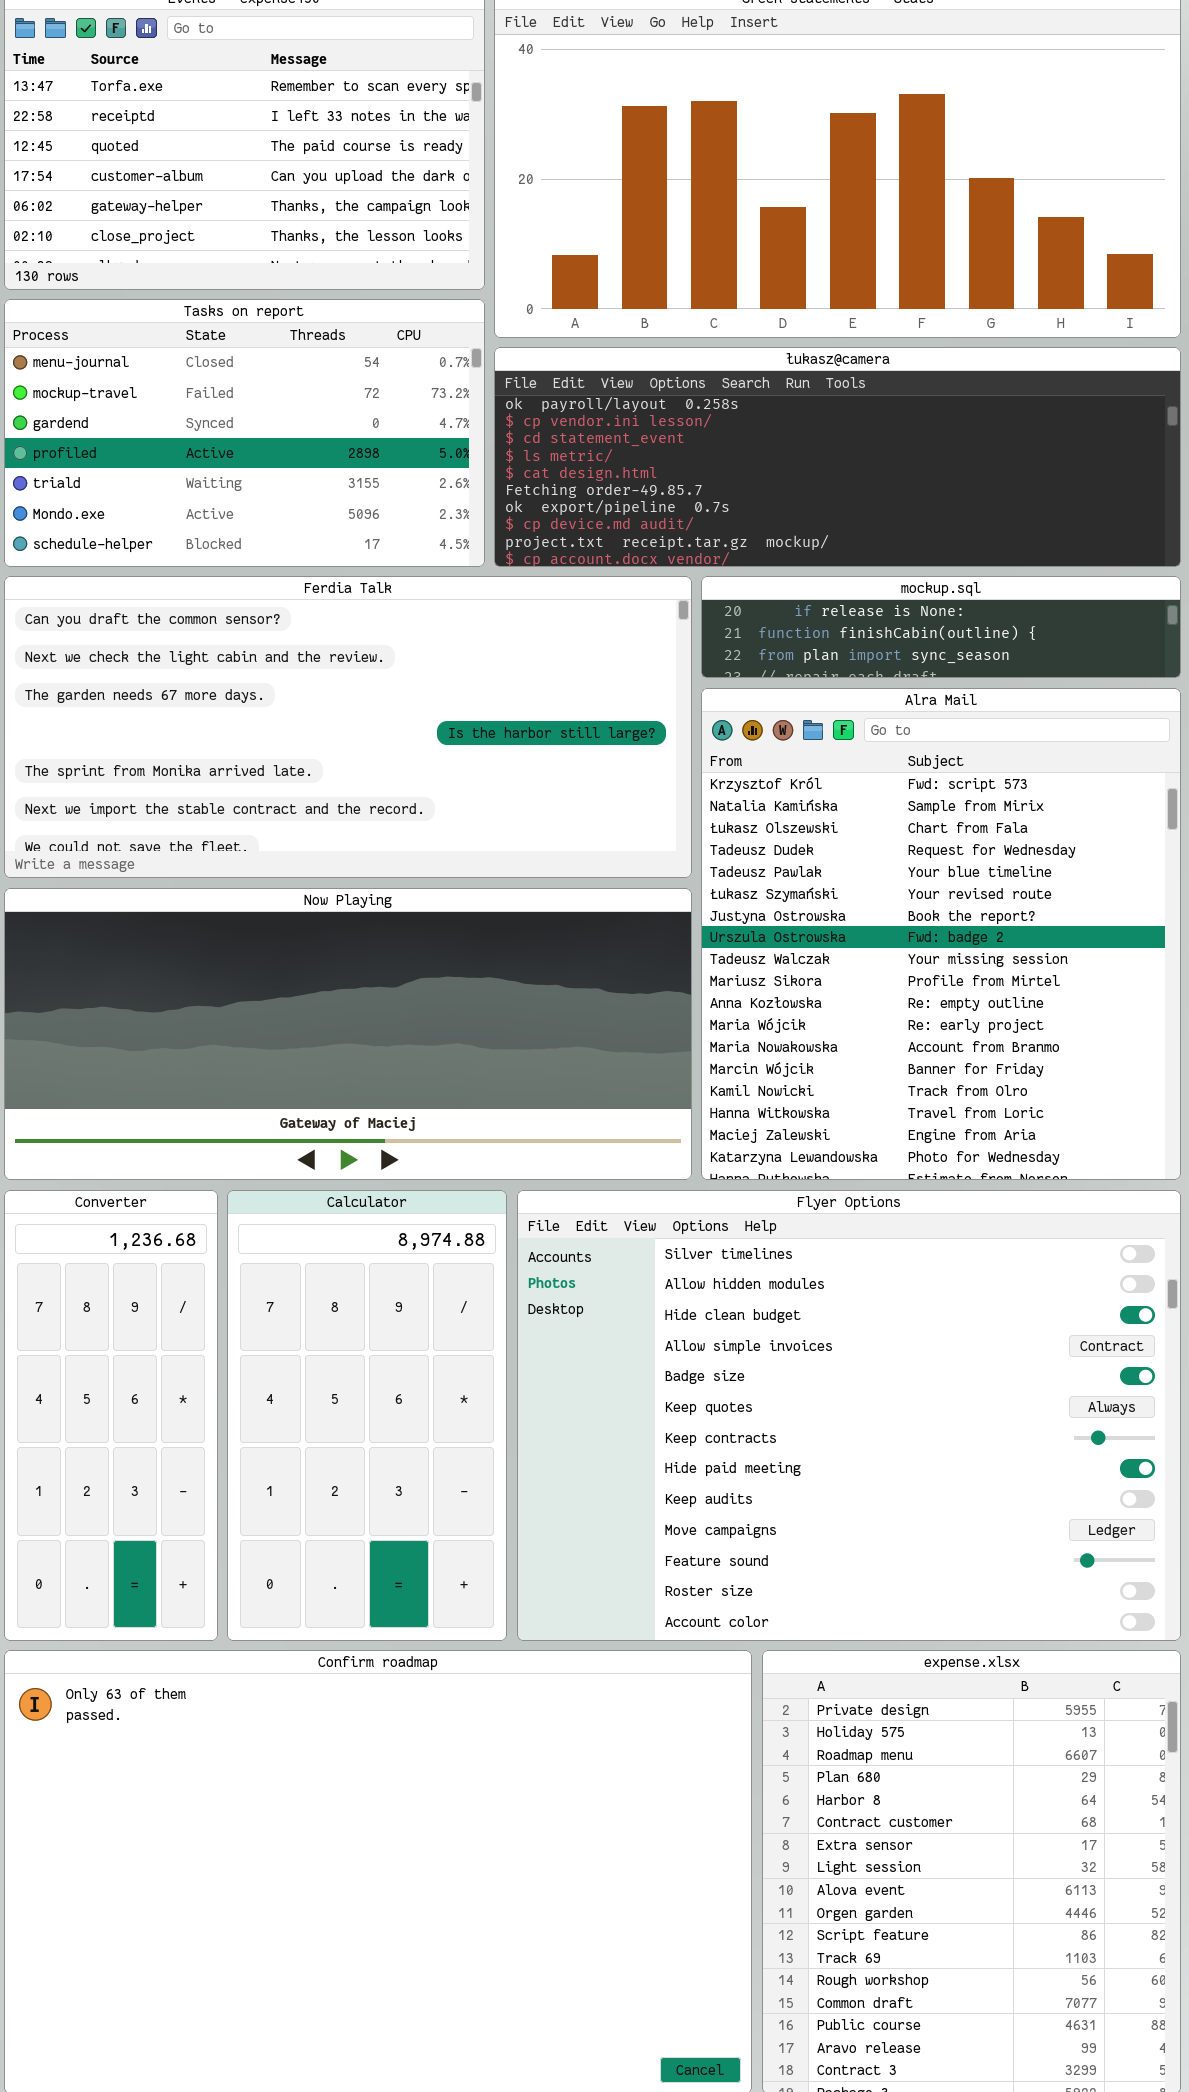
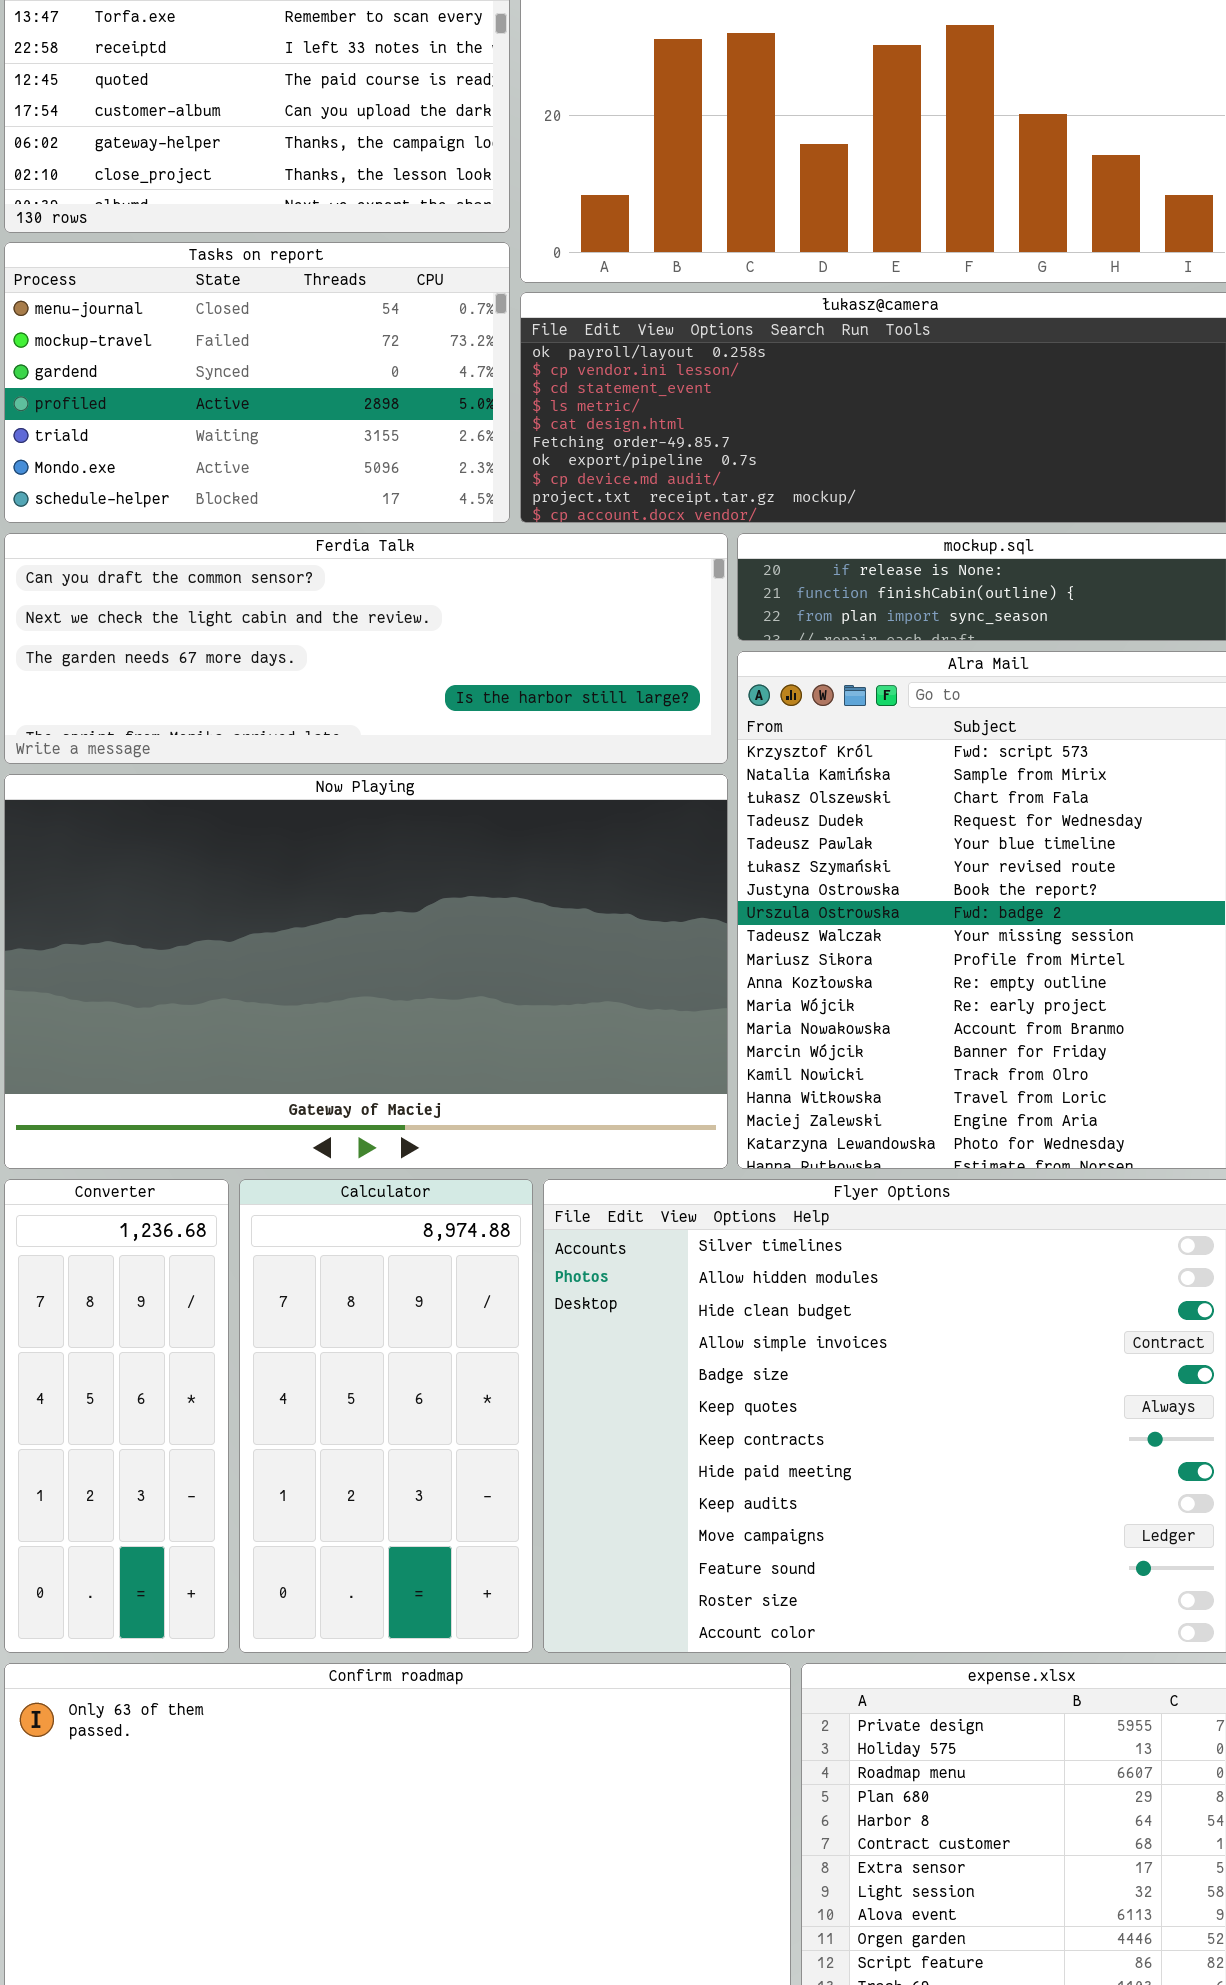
Ferdia Talk: [4,576,692,878] -> [4,533,728,764], resized
Now Playing: [4,888,692,1180] -> [4,774,728,1169], resized

